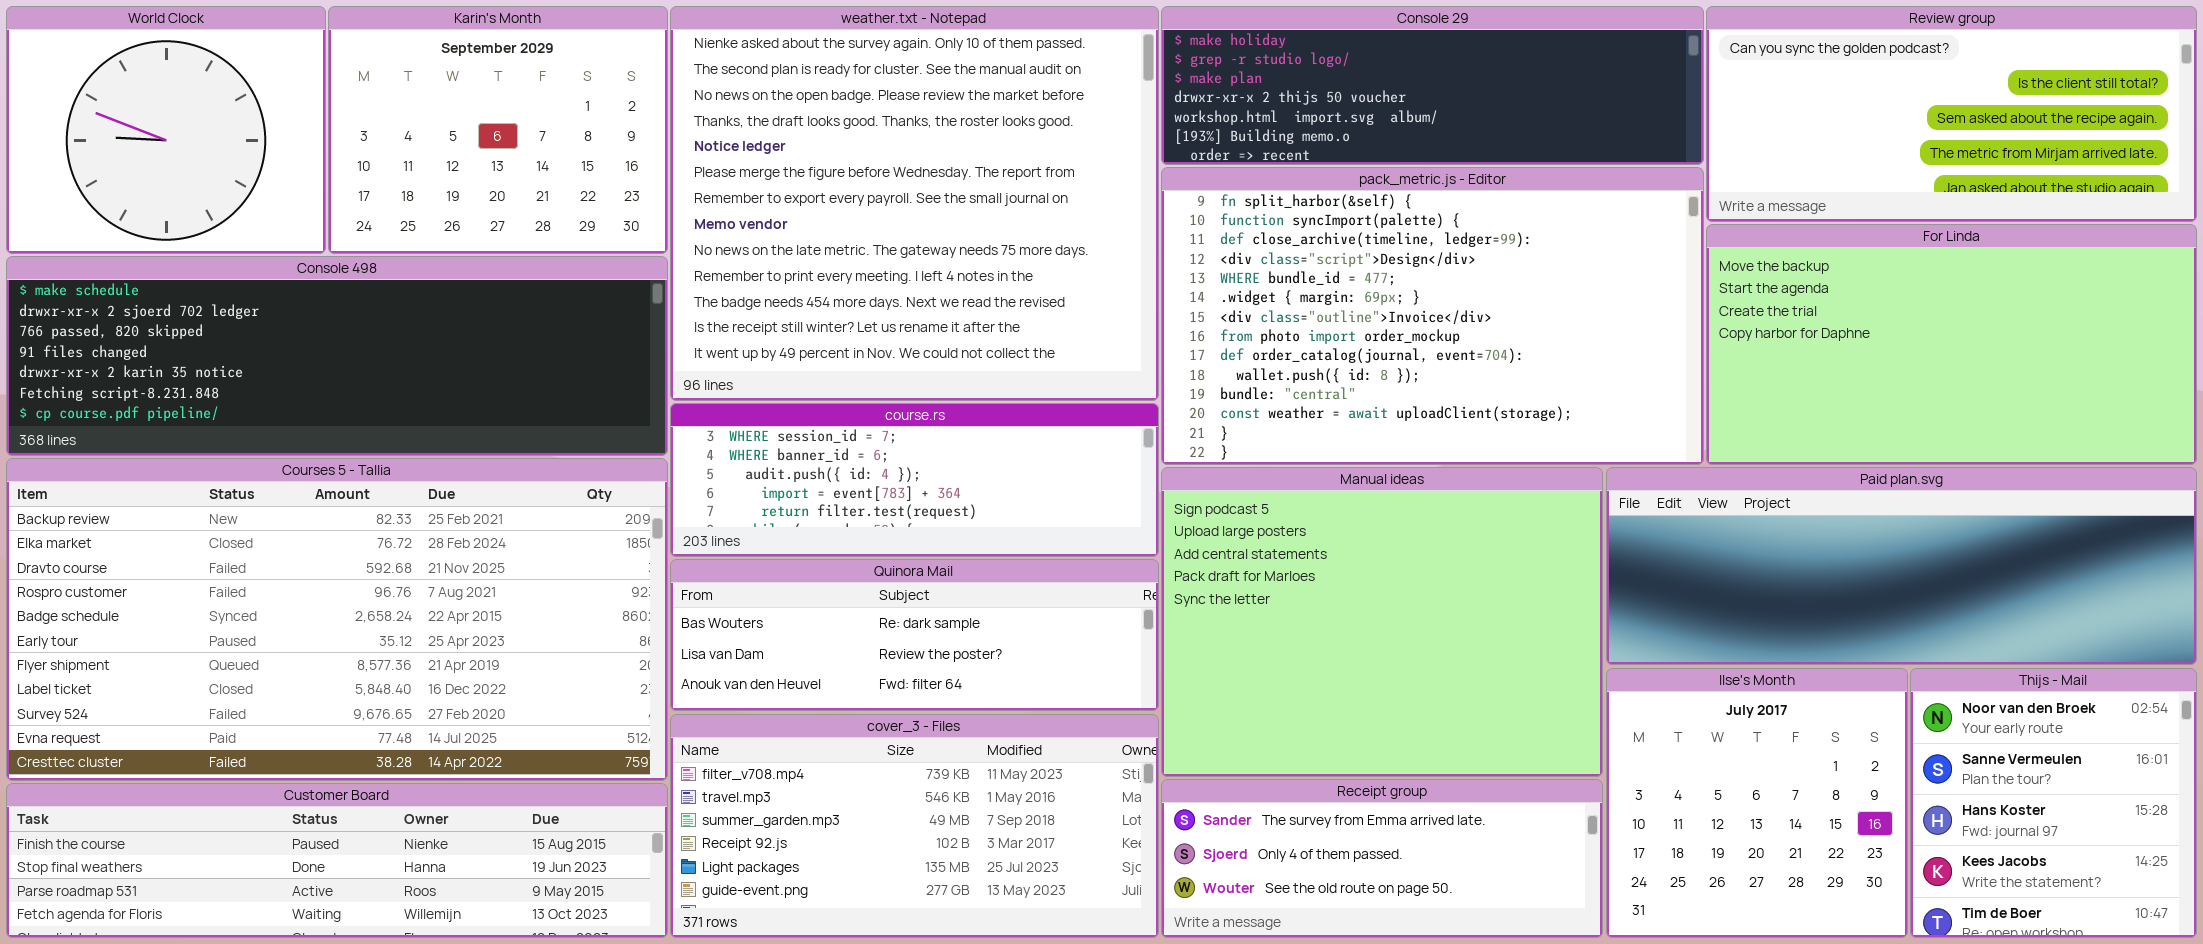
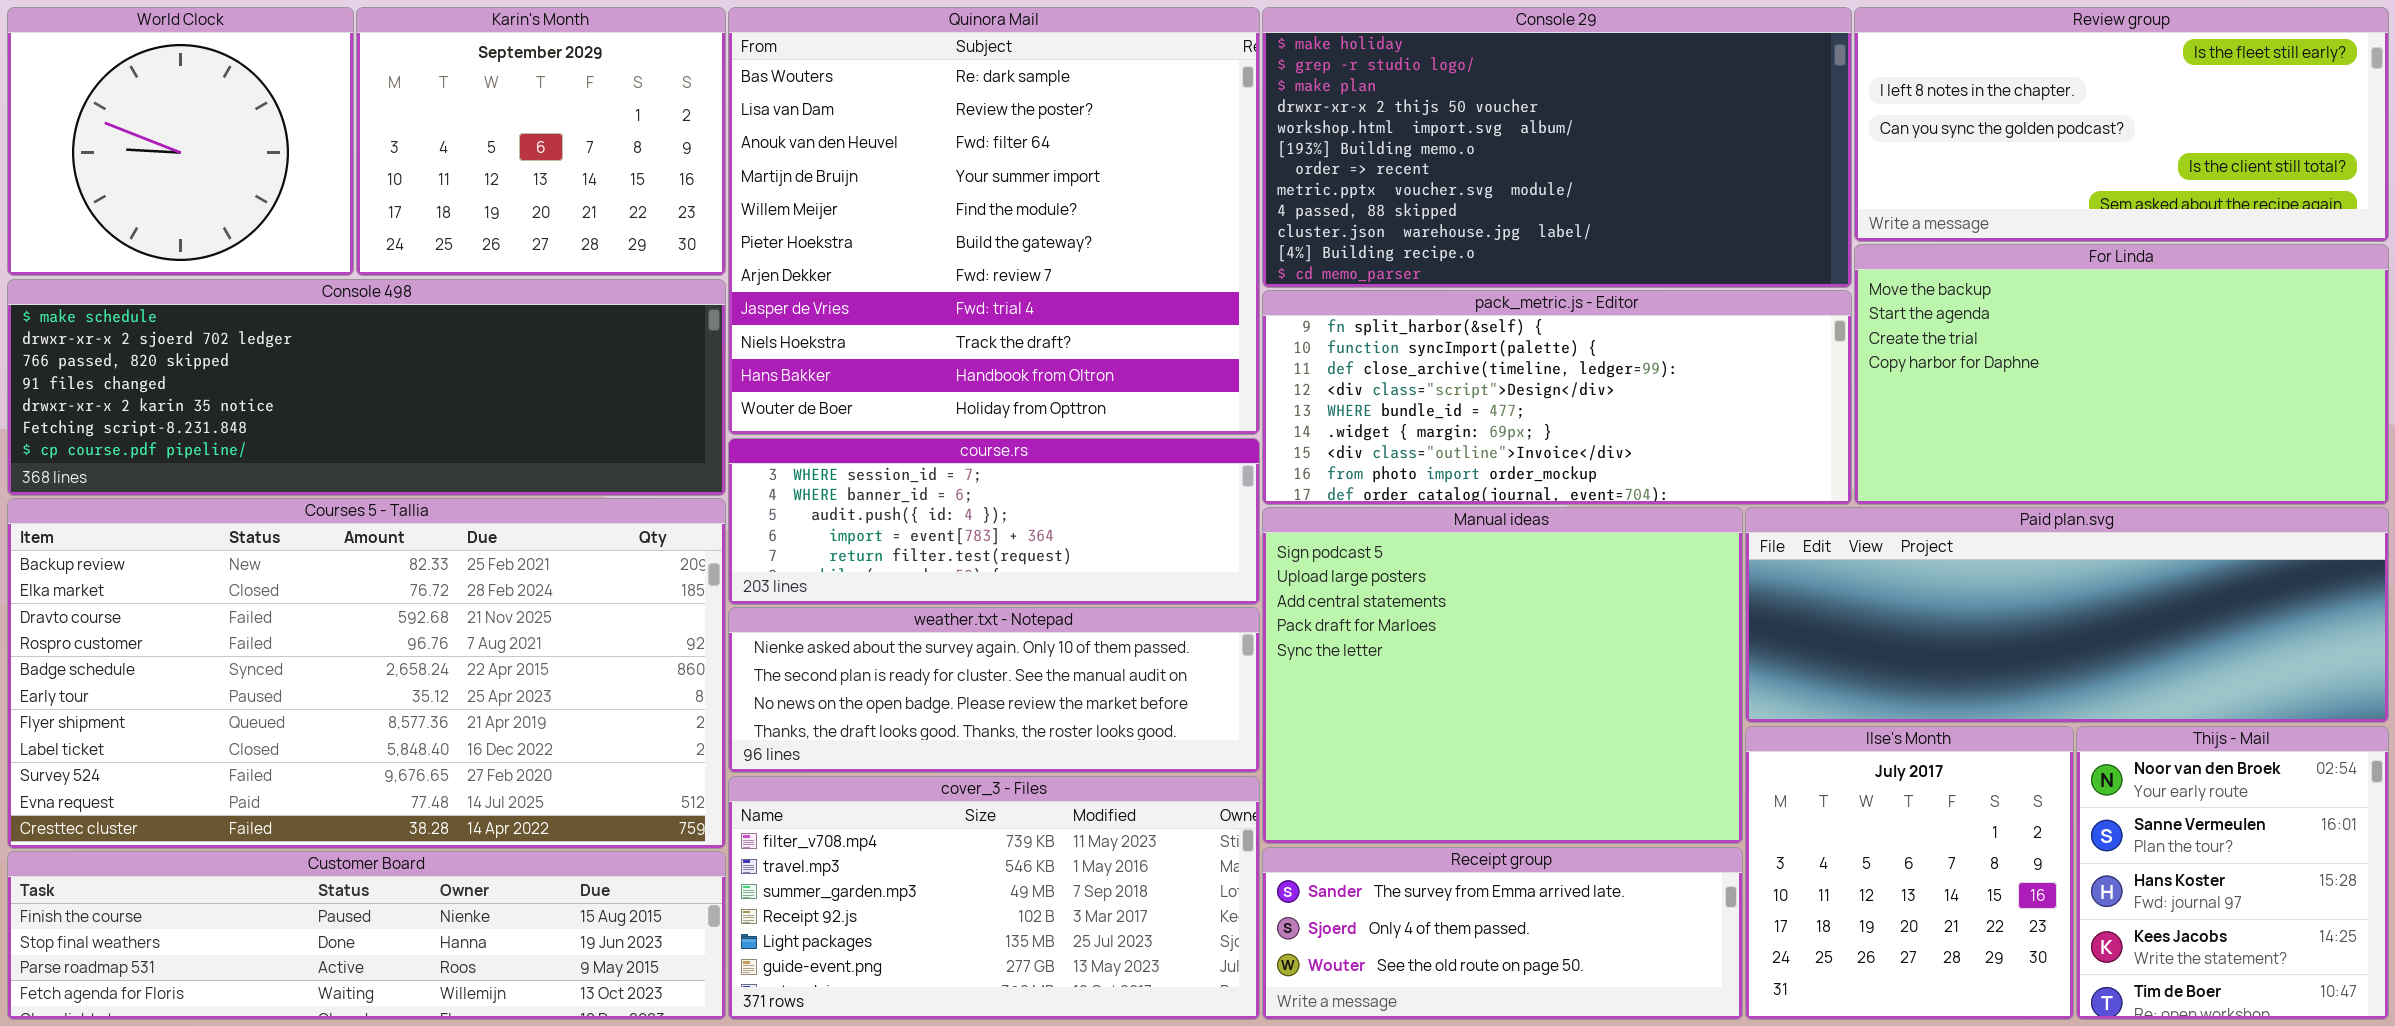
weather.txt - Notepad: [670,6,1159,401] -> [728,607,1260,773], moved, resized
Console 29: [1161,6,1704,165] -> [1262,7,1852,288], resized
Review group: [1706,6,2197,222] -> [1854,7,2389,242], scrolled up 2 rows
pack_metric.js - Editor: [1161,167,1704,465] -> [1262,290,1852,505], resized
Quinora Mail: [670,559,1159,711] -> [728,7,1260,435], moved, resized

